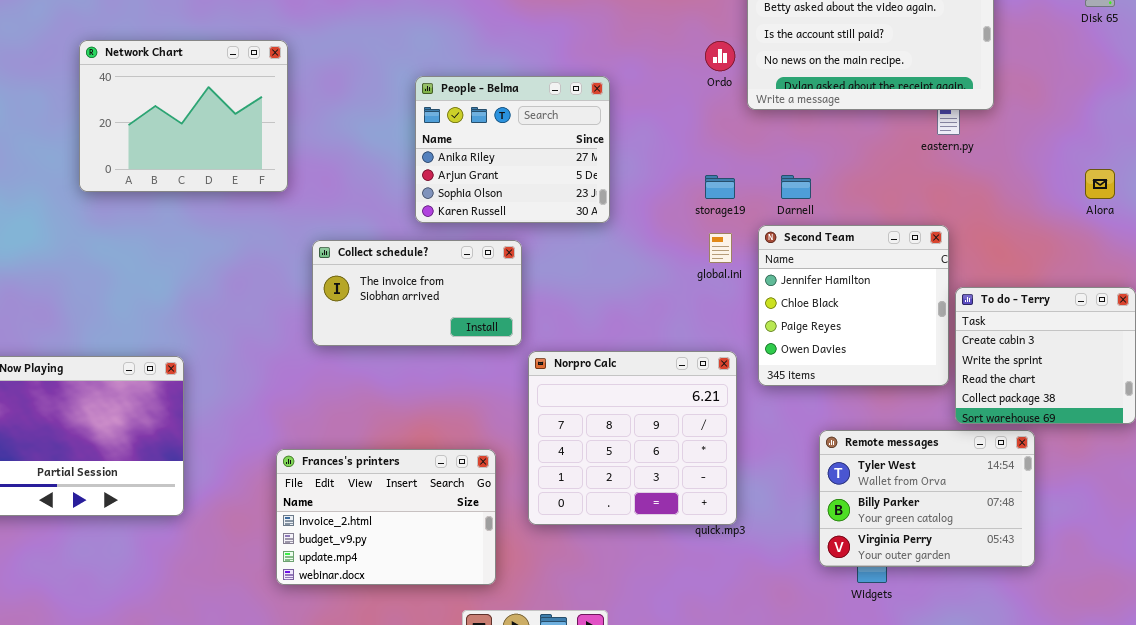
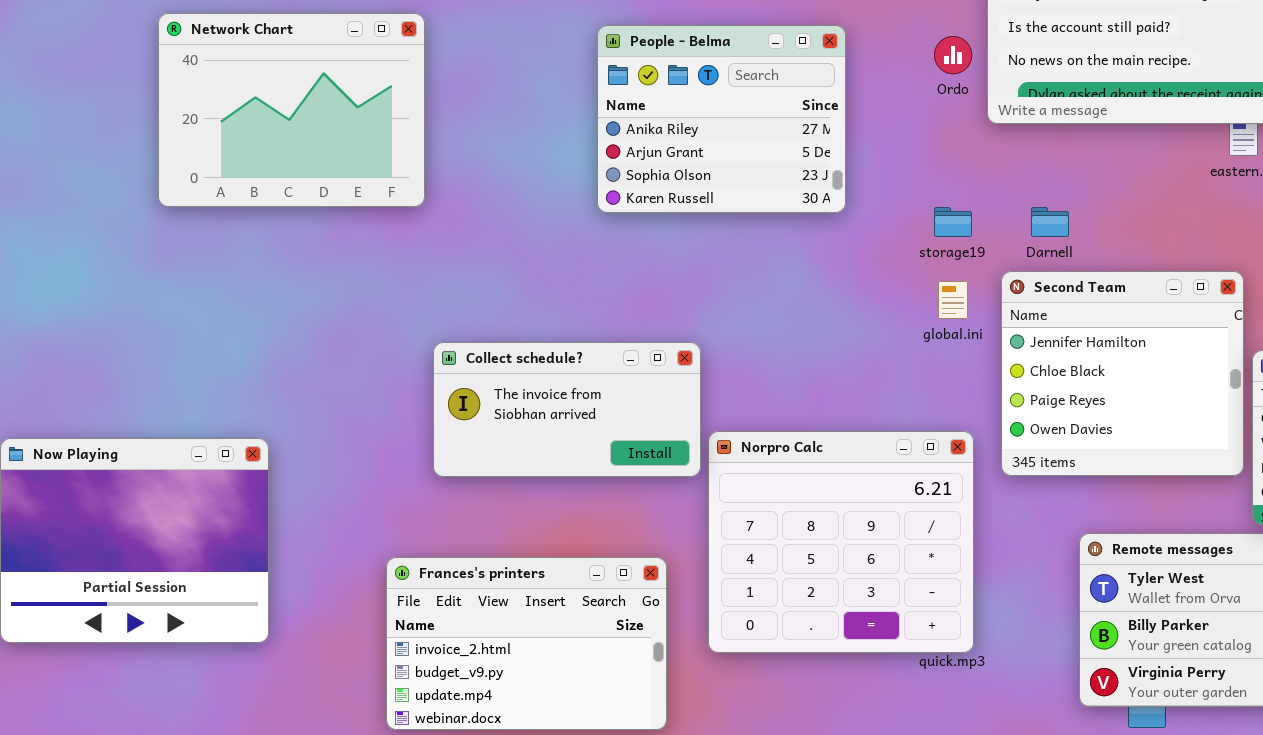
Network Chart: [79,40,288,192] -> [158,13,425,207], moved
People - Belma: [415,76,610,223] -> [597,25,846,213], moved
Collect schedule?: [312,240,522,346] -> [433,342,701,477], moved

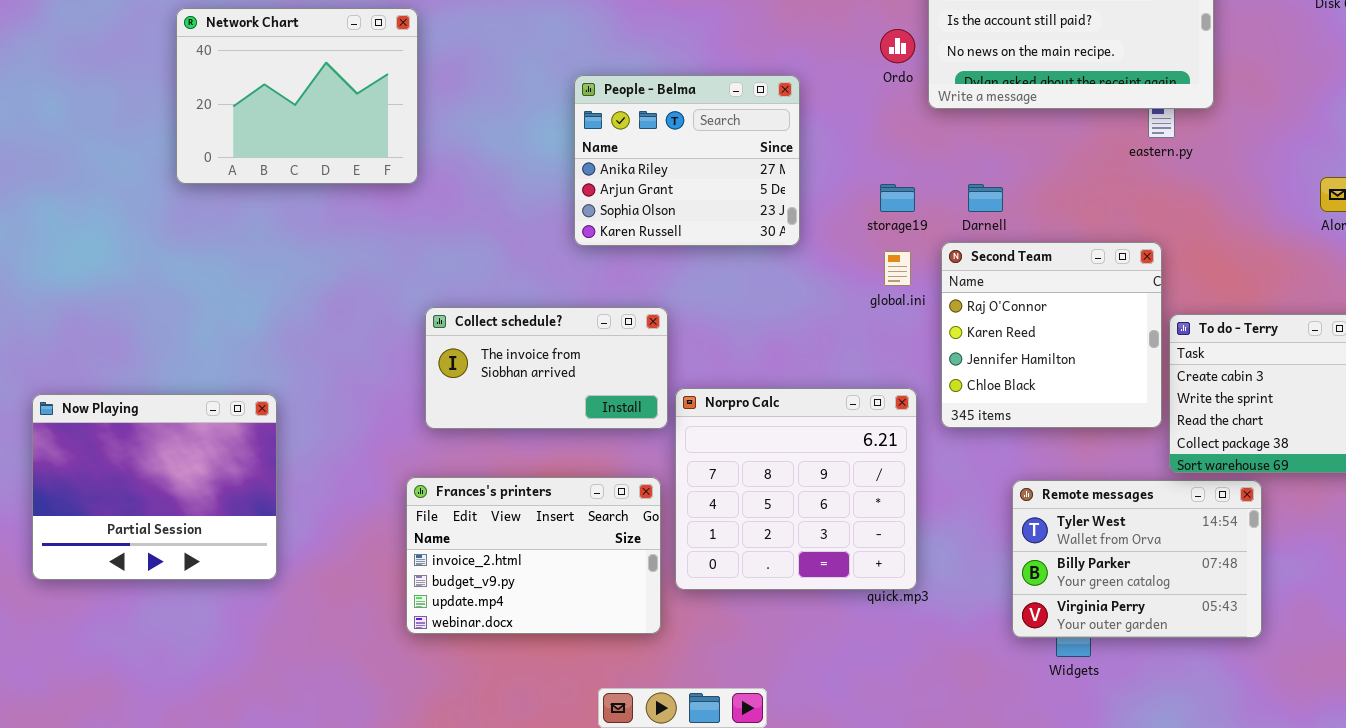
People - Belma: [597,25,846,213] -> [574,75,800,246], moved
Second Team: [1001,271,1244,476] -> [941,242,1162,428], scrolled up 2 rows
Frances's printers: [386,557,667,730] -> [406,477,661,634], moved

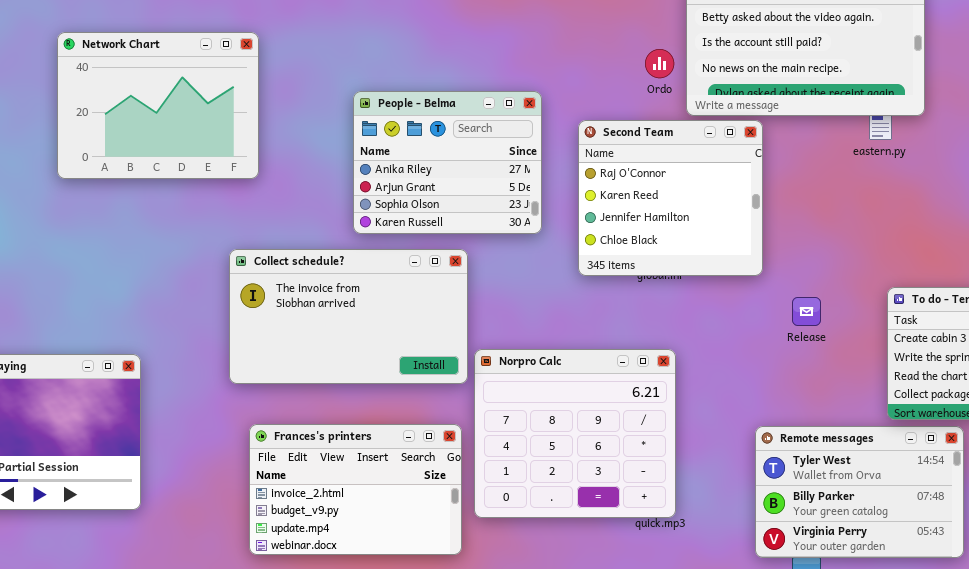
People - Belma: [574,75,800,246] -> [353,91,542,234], moved
Second Team: [941,242,1162,428] -> [578,120,763,276], moved
Collect schedule?: [425,307,668,429] -> [229,249,468,384], resized

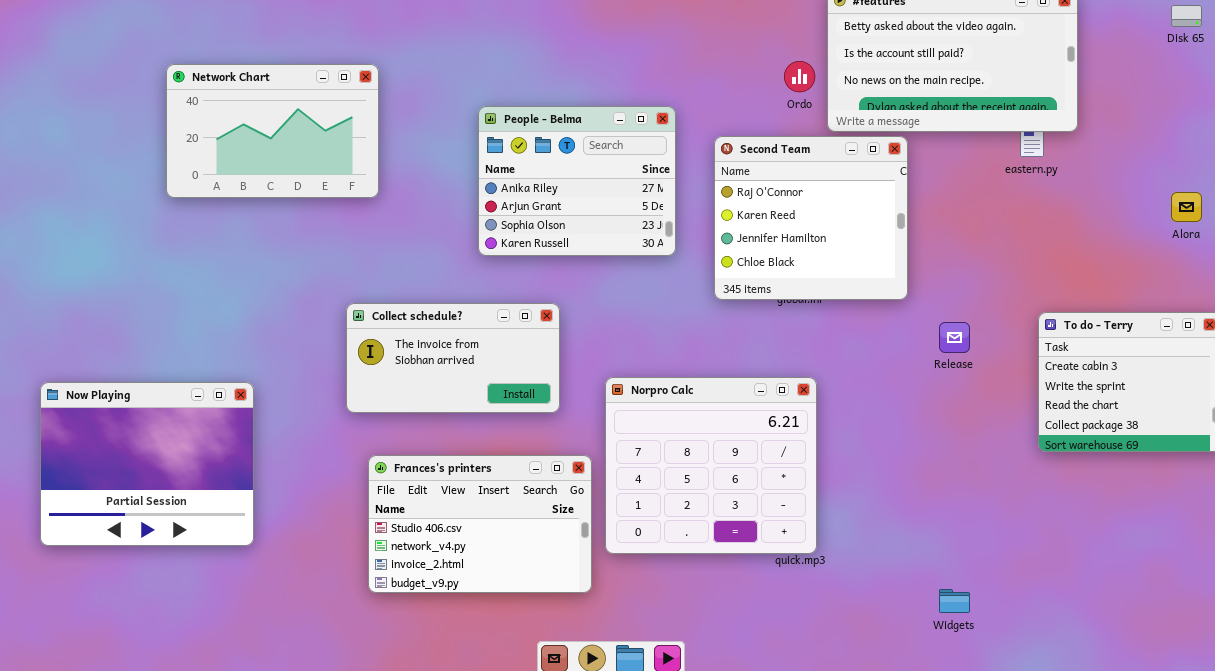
Network Chart: [57,32,259,179] -> [166,64,379,198], resized
Collect schedule?: [229,249,468,384] -> [346,303,560,413], resized
Frances's printers: [249,424,462,555] -> [368,455,592,593], scrolled up 2 rows
Remote messages: [755,426,964,558] -> none, closed

